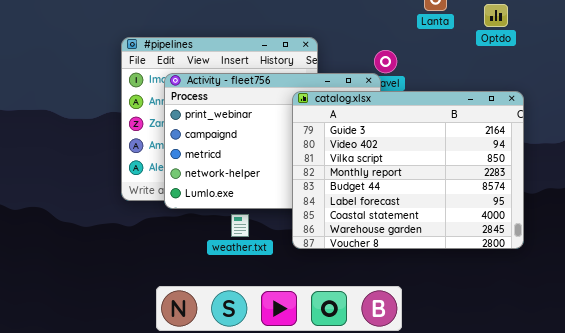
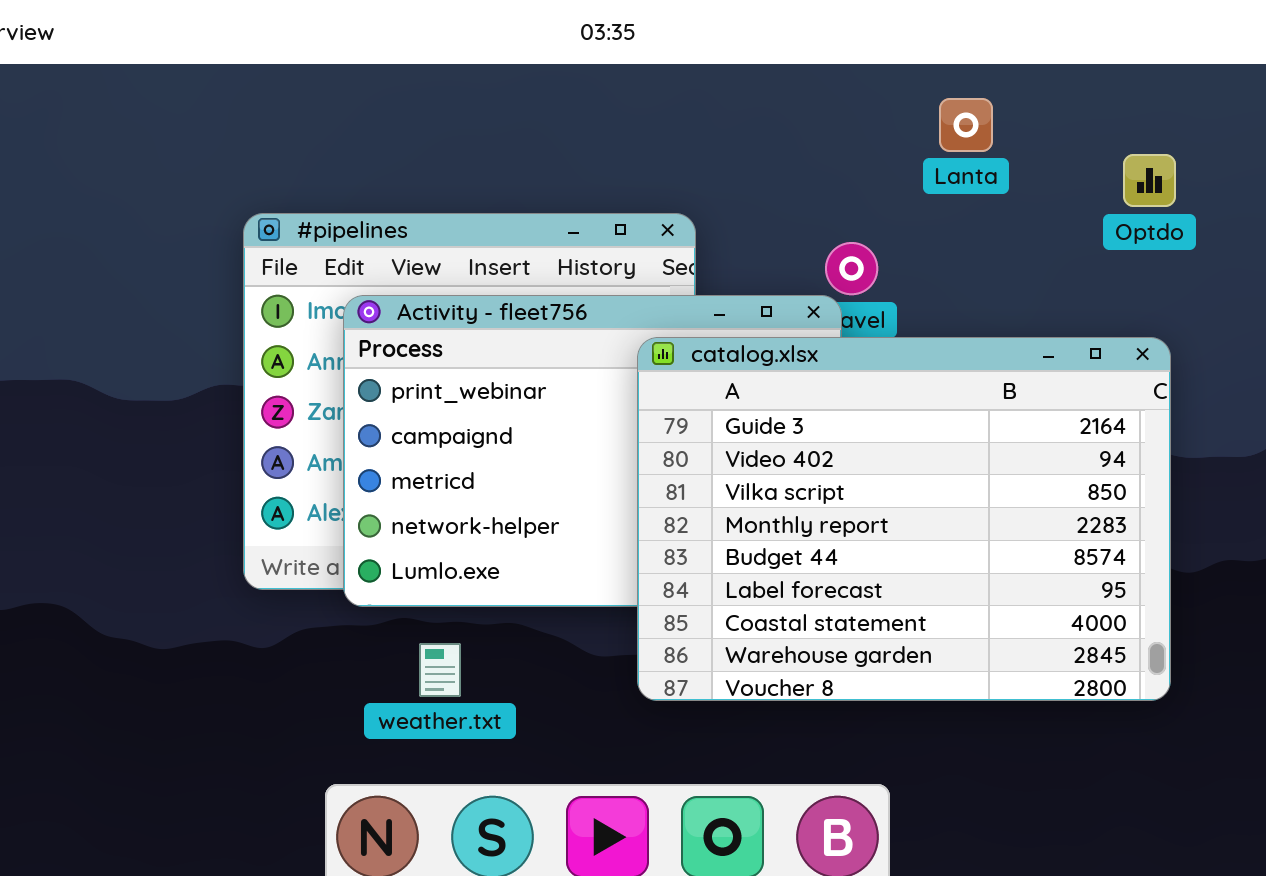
Optdo: [484,4,508,27] -> [1123,154,1176,207], moved
weather.txt: [231,214,249,237] -> [419,643,461,697], moved

